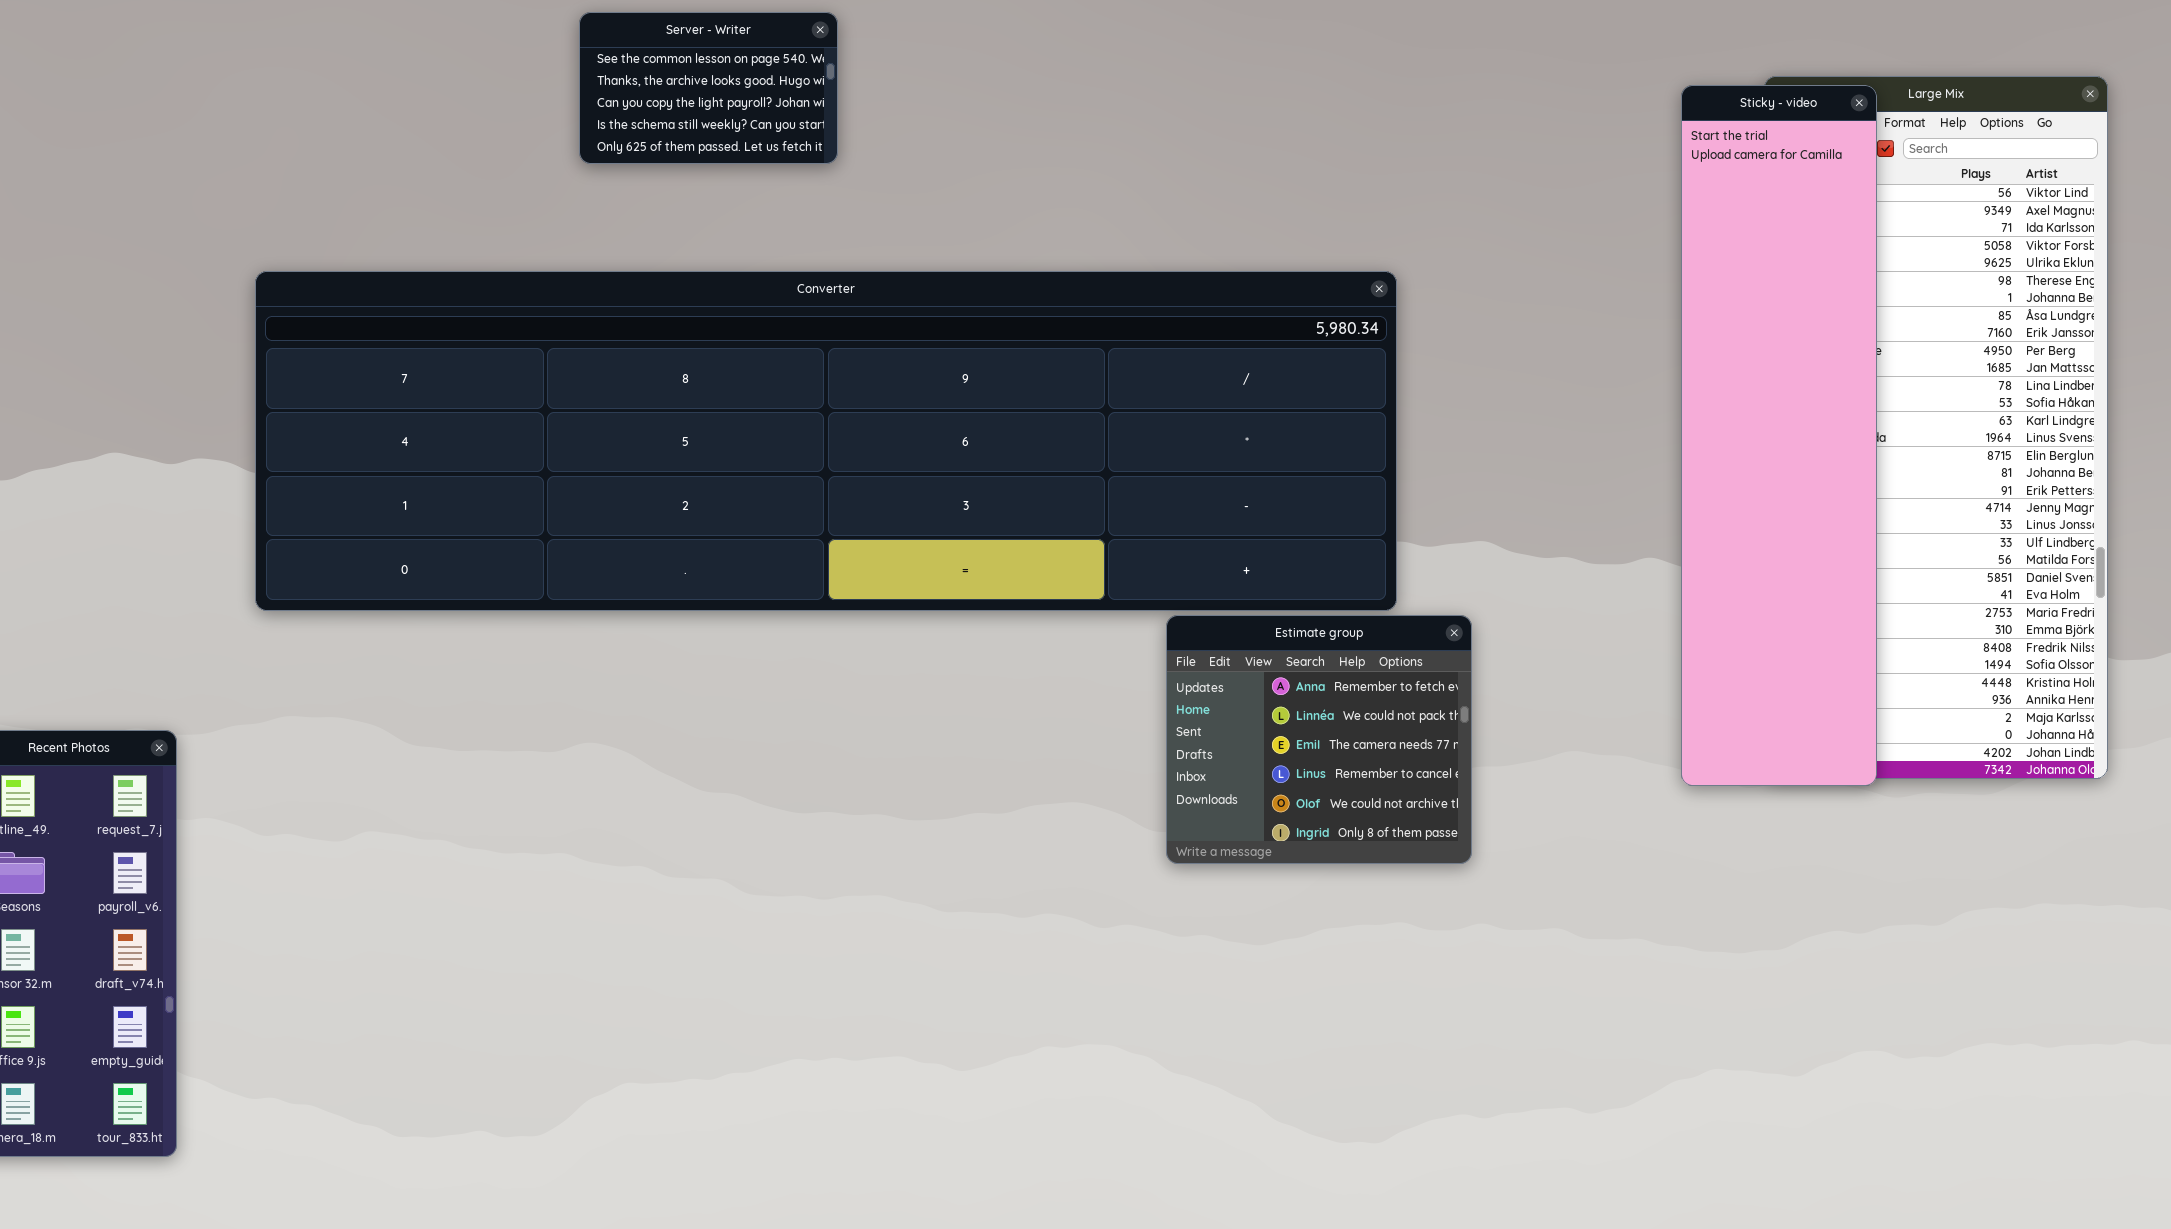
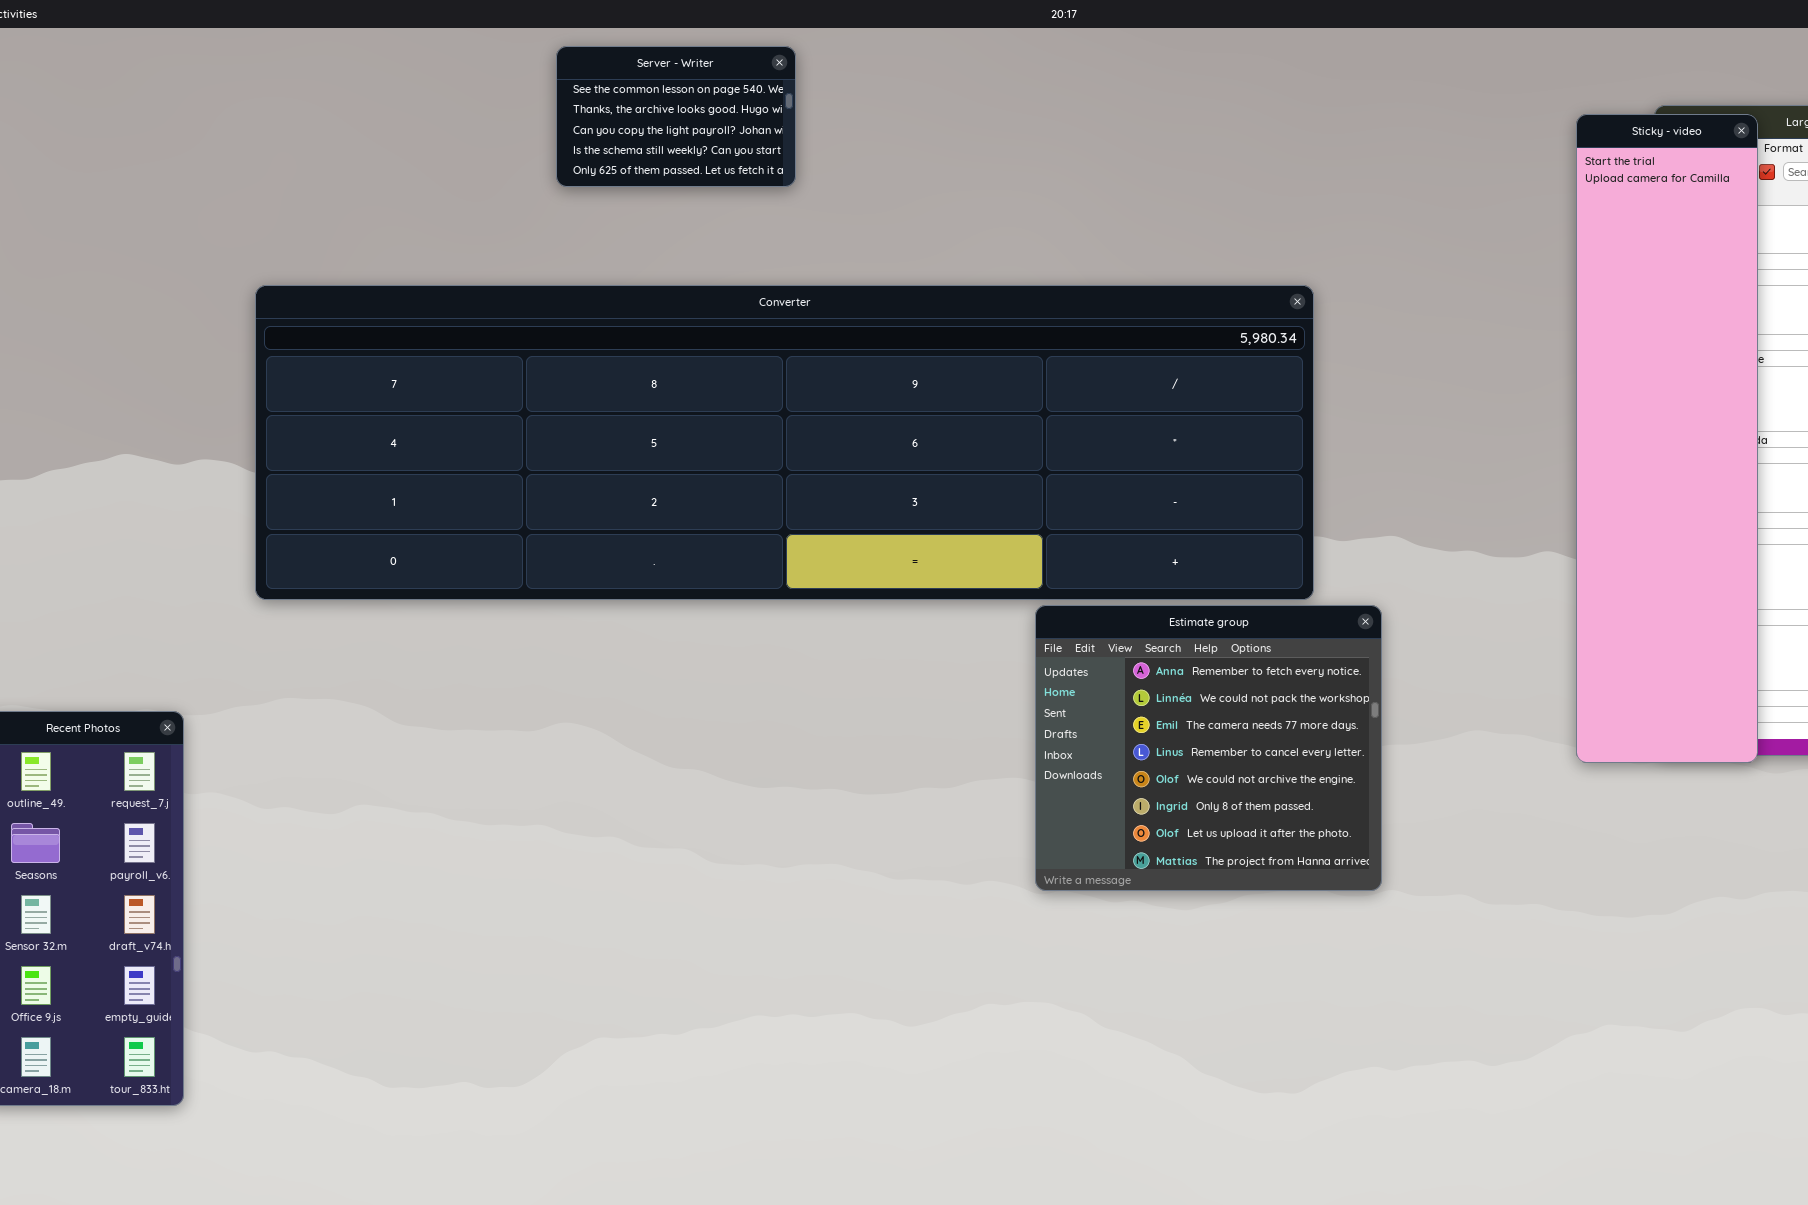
Estimate group: [1166,615,1472,864] -> [1035,605,1382,891], resized

